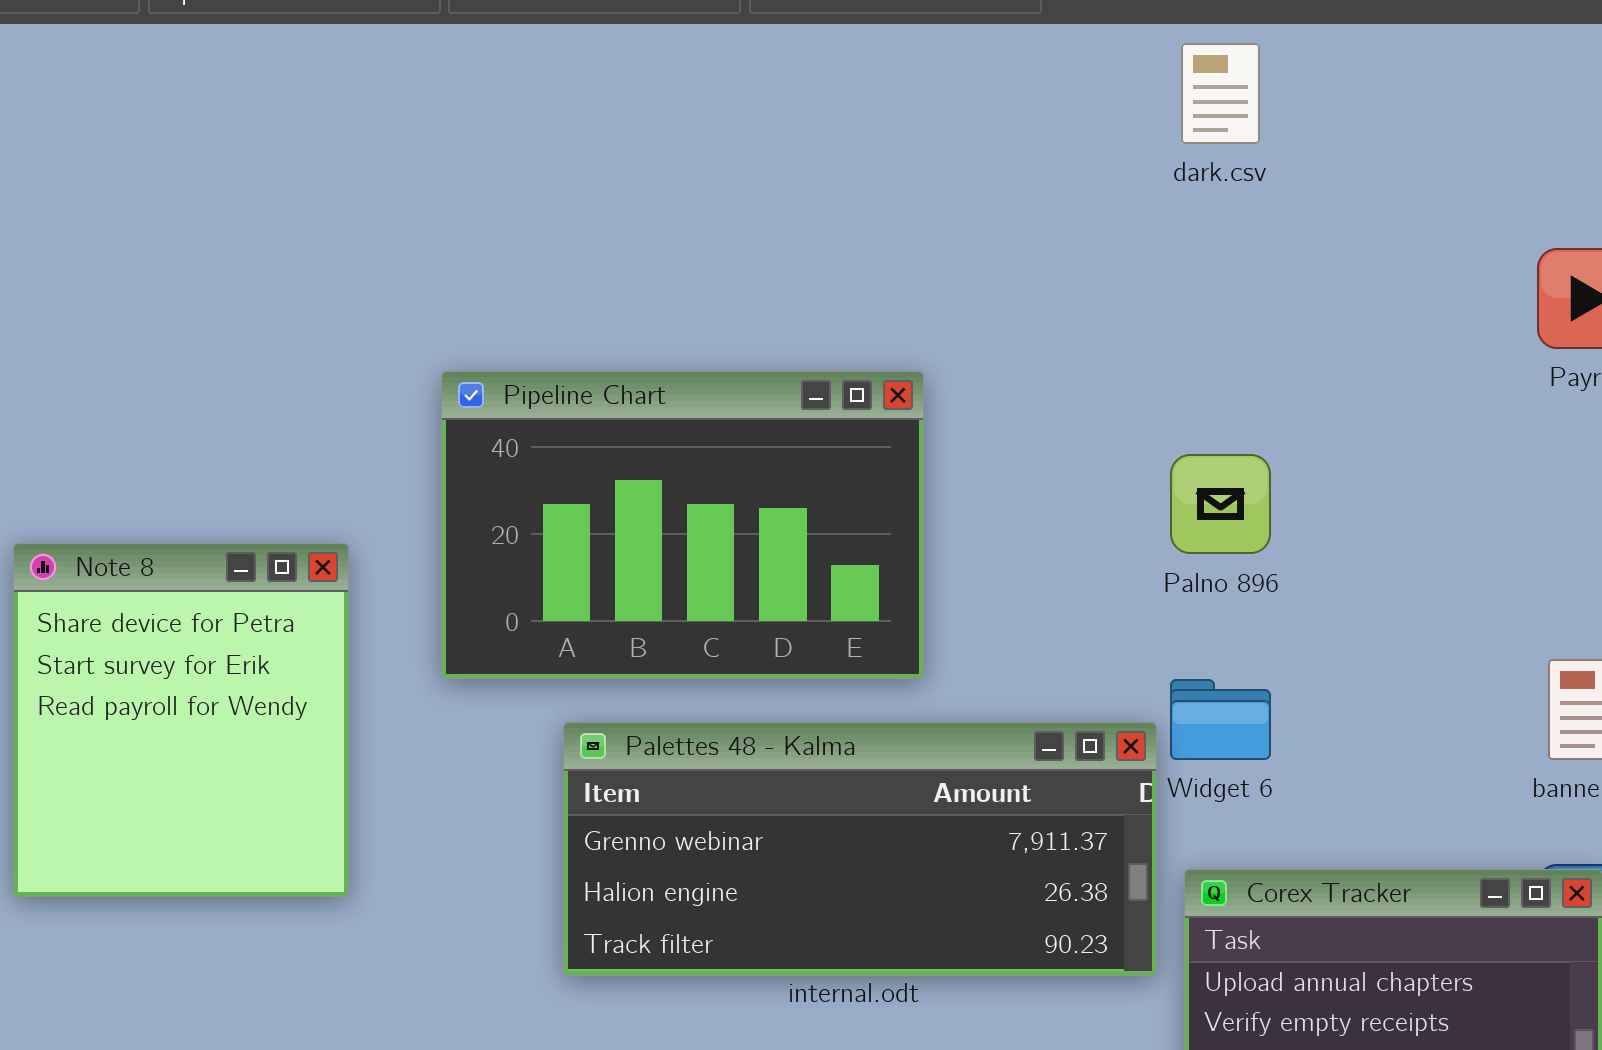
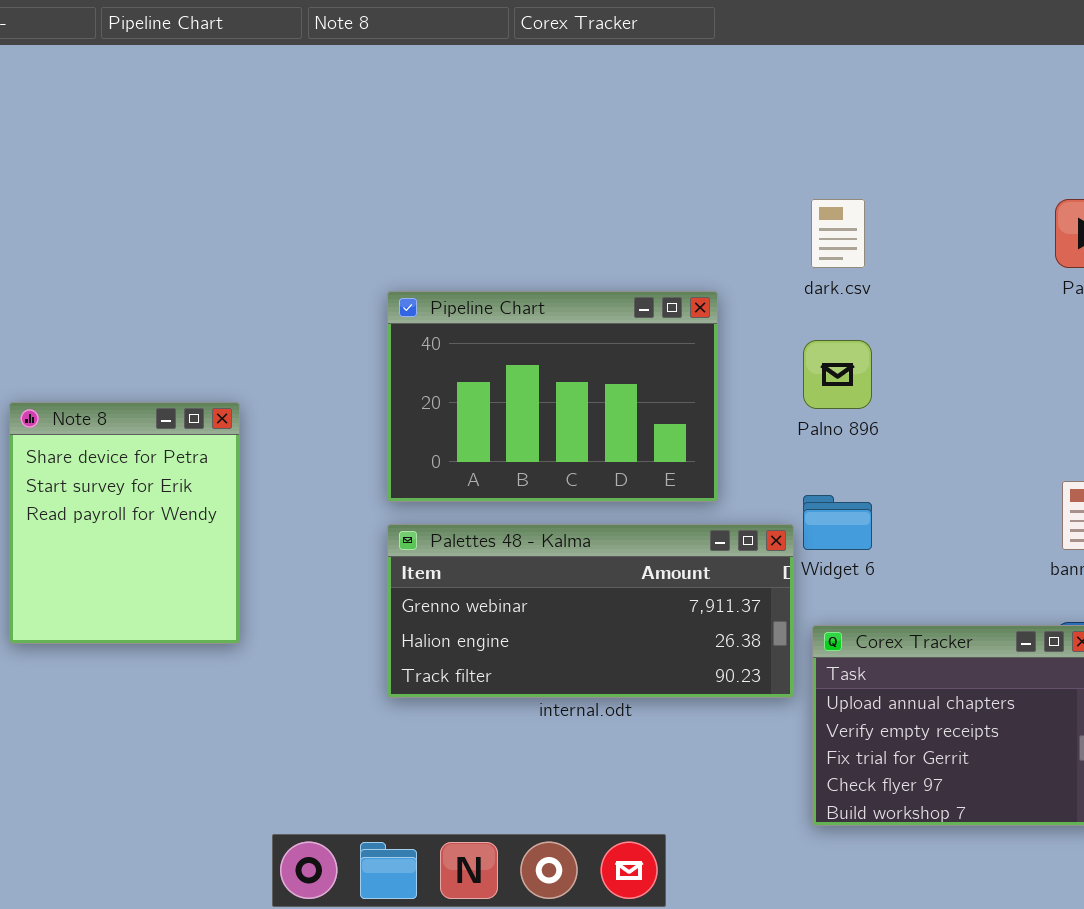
dark.csv: [1181,43,1260,144] -> [811,199,865,268], moved
Pipeline Chart: [441,371,924,679] -> [387,291,718,502], moved

